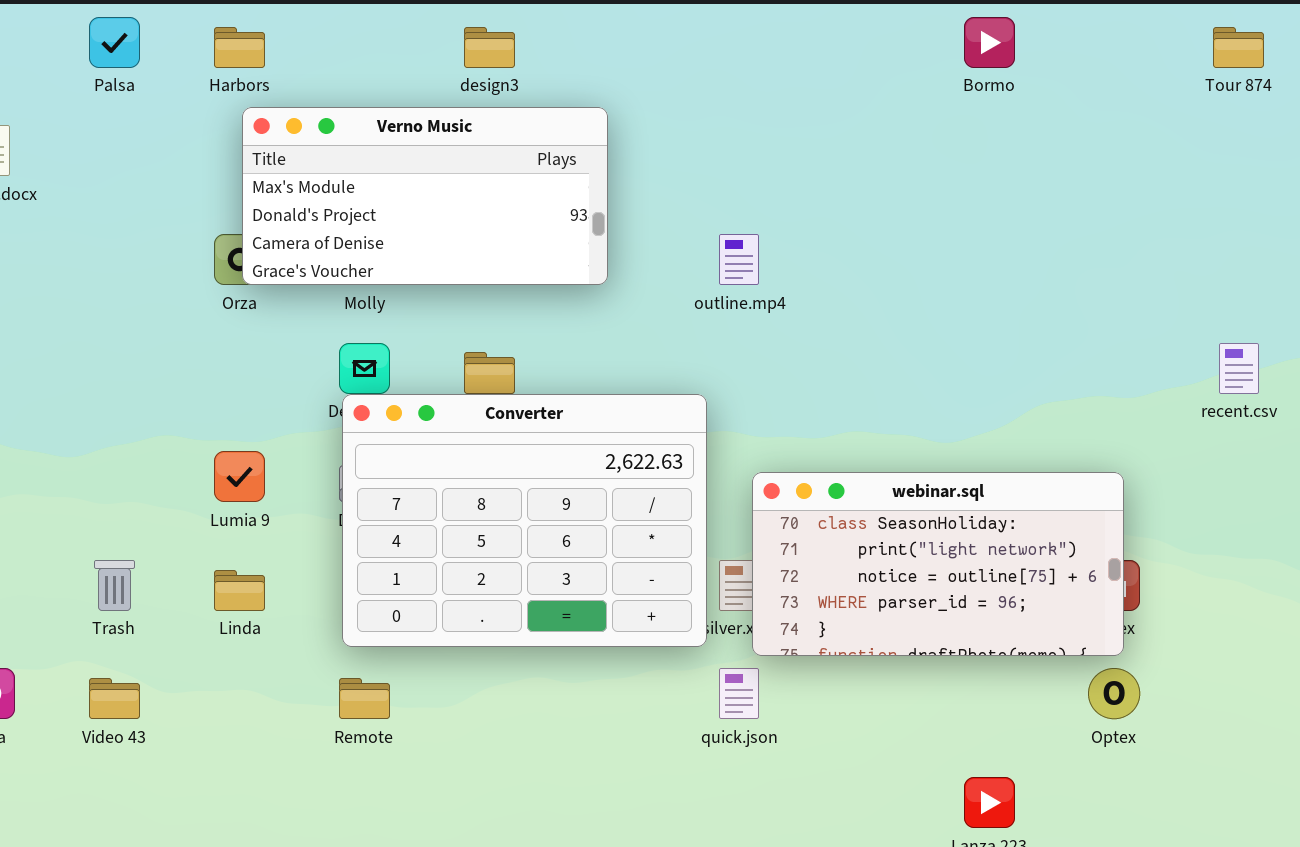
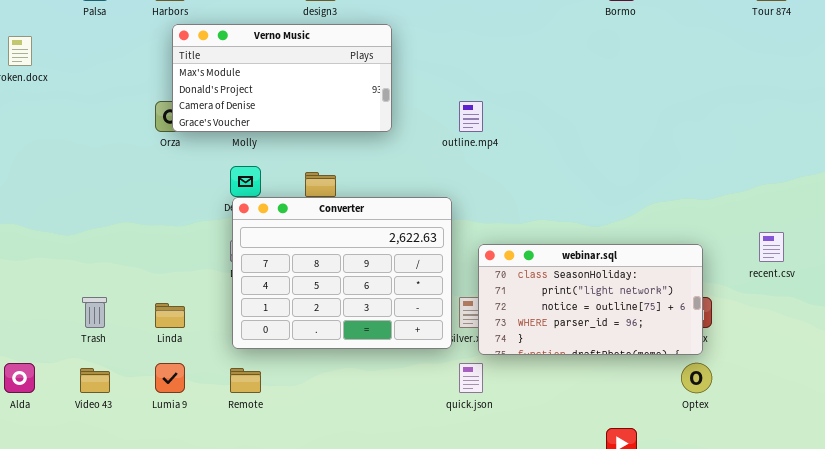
recent.csv: [1219,343,1259,394] -> [759,232,784,262], moved
Lumia 9: [214,451,265,502] -> [155,363,185,393], moved

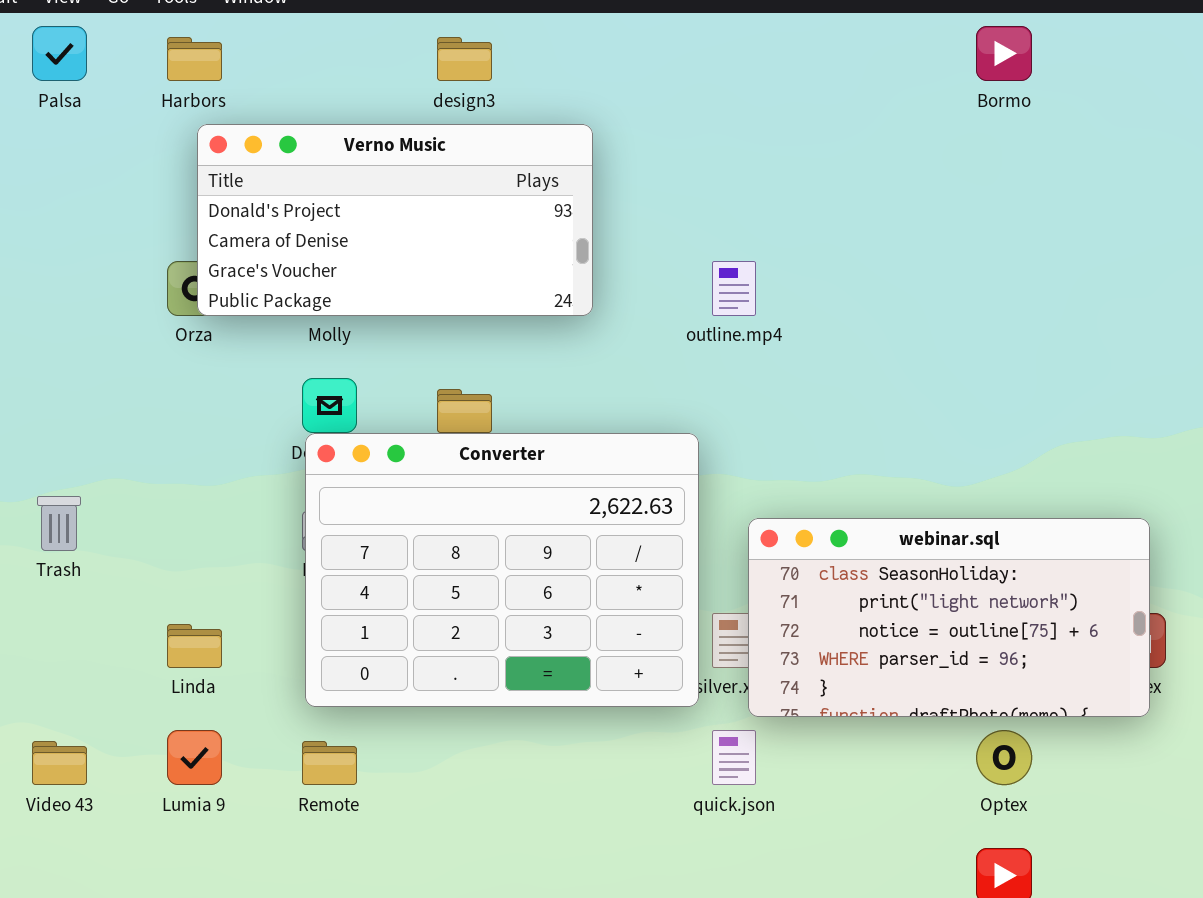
Verno Music: [172,24,392,132] -> [197,124,593,316], scrolled down 1 row
Trash: [82,297,107,328] -> [37,496,81,551], moved
Optex: [681,363,712,393] -> [976,730,1032,785], moved

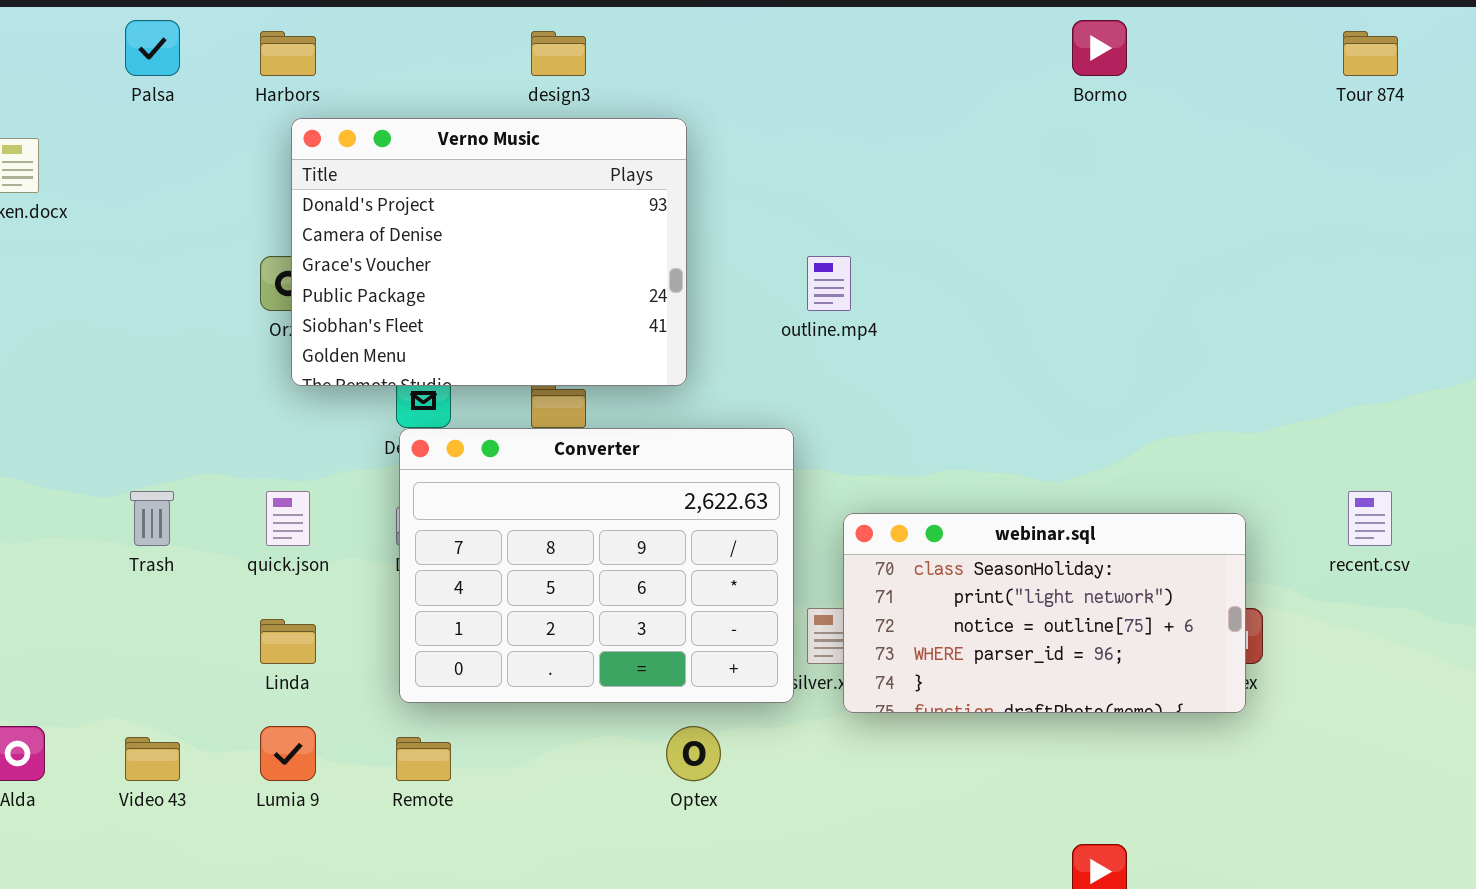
Verno Music: [197,124,593,316] -> [291,118,687,386], resized
quick.json: [712,730,756,785] -> [266,491,310,546], moved
Optex: [976,730,1032,785] -> [666,726,721,781], moved

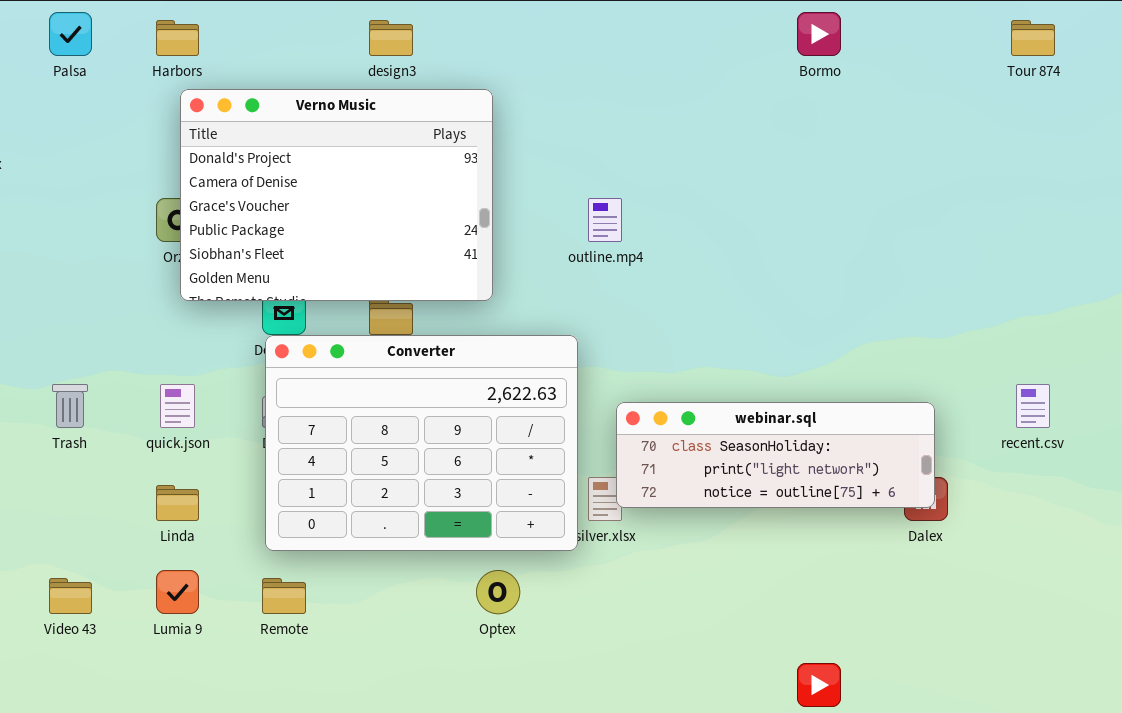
webinar.sql: [843,513,1246,713] -> [616,402,935,508], resized

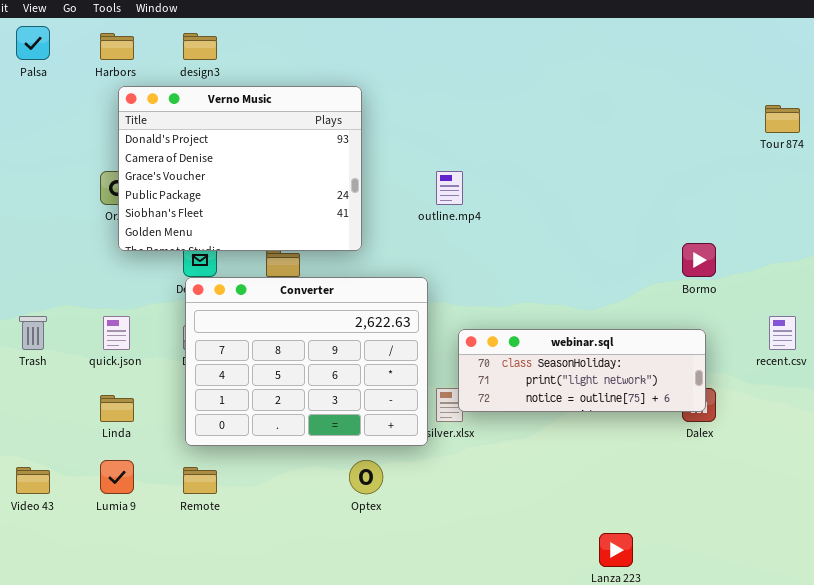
Bormo: [797,12,841,56] -> [682,243,716,277], moved
design3: [369,20,413,56] -> [183,33,217,60], moved
Tour 874: [1011,20,1055,56] -> [765,105,800,133], moved

